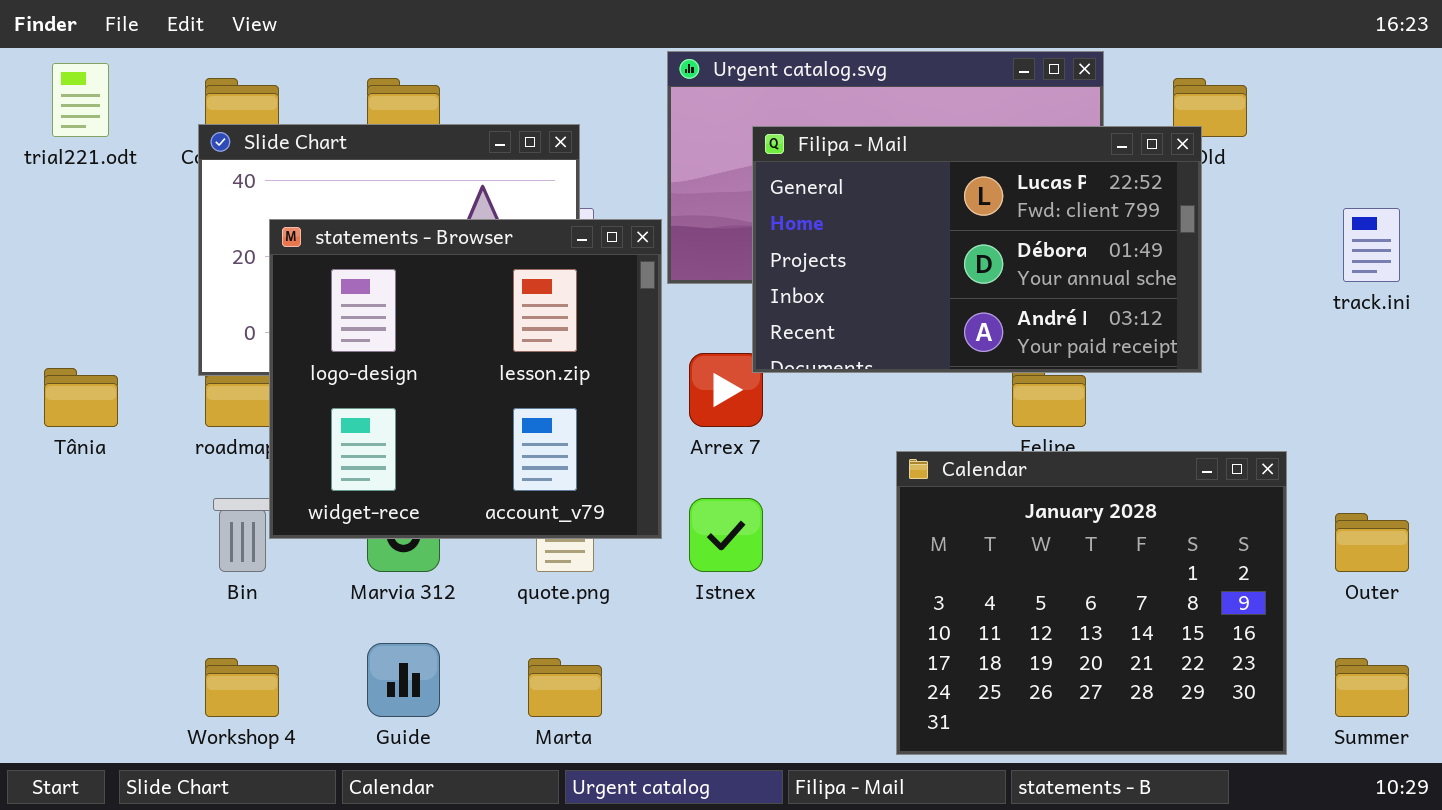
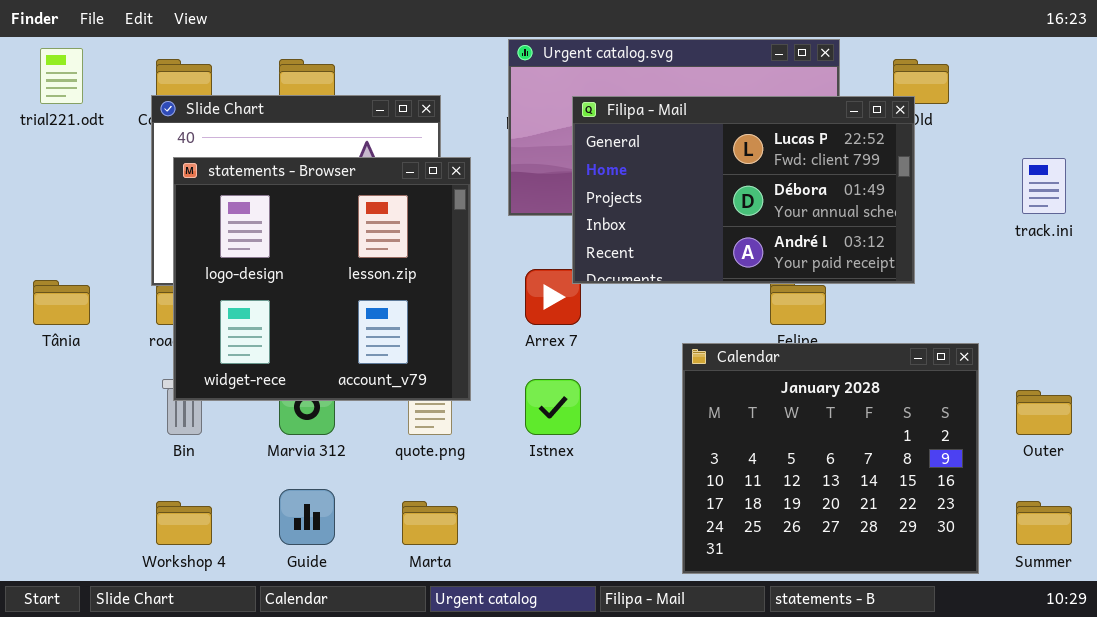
statements - Browser: [269,219,662,539] -> [173,157,471,401], moved

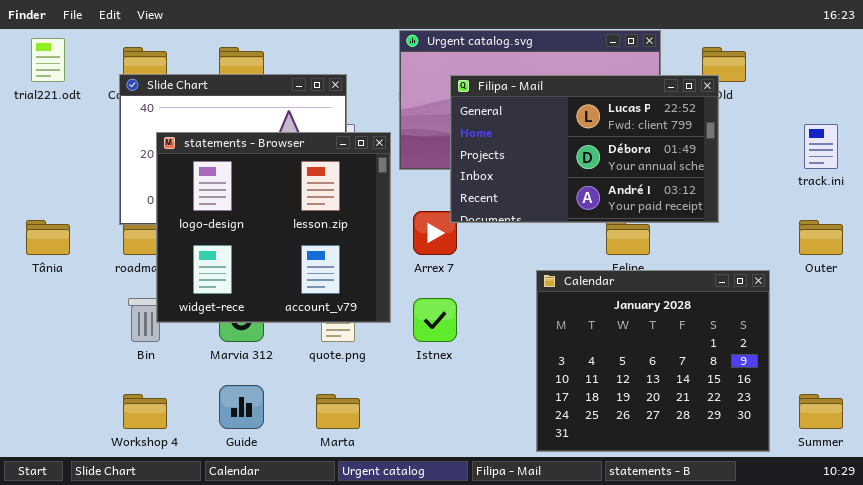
statements - Browser: [173,157,471,401] -> [156,132,391,323], moved
Outer: [1016,390,1072,435] -> [799,220,843,255], moved

